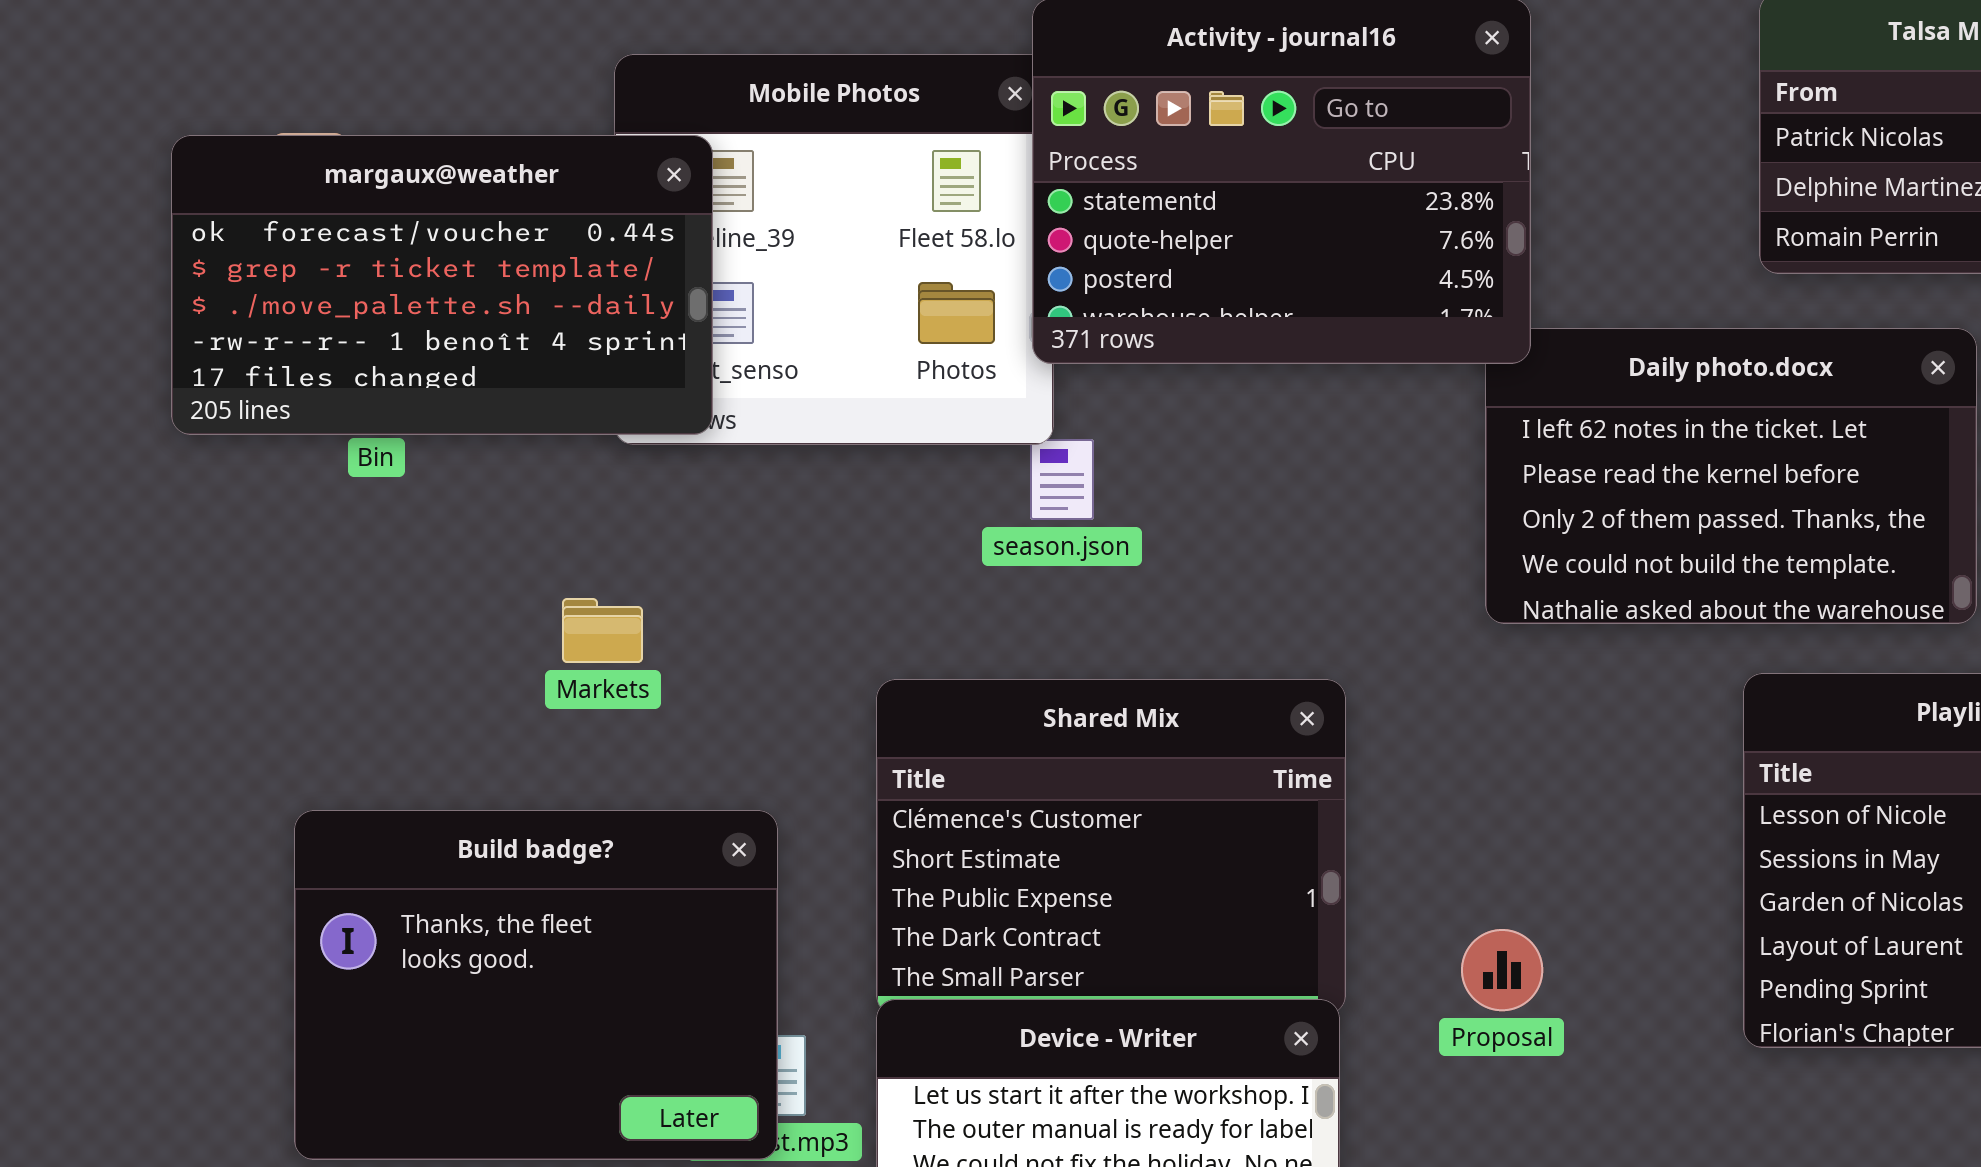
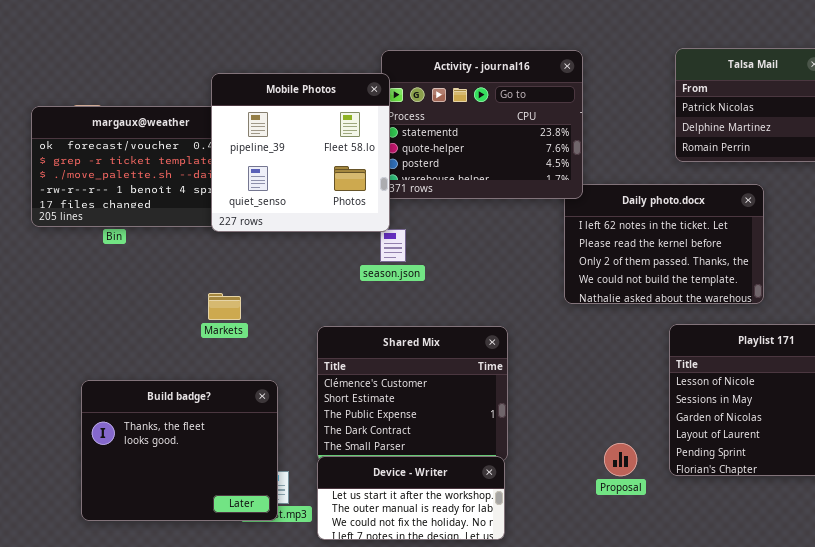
Mobile Photos: [614,54,1054,445] -> [211,73,390,232], raised
Markets: [562,598,643,663] -> [208,293,241,320], moved
Proposal: [1461,929,1543,1011] -> [604,443,637,476], moved

